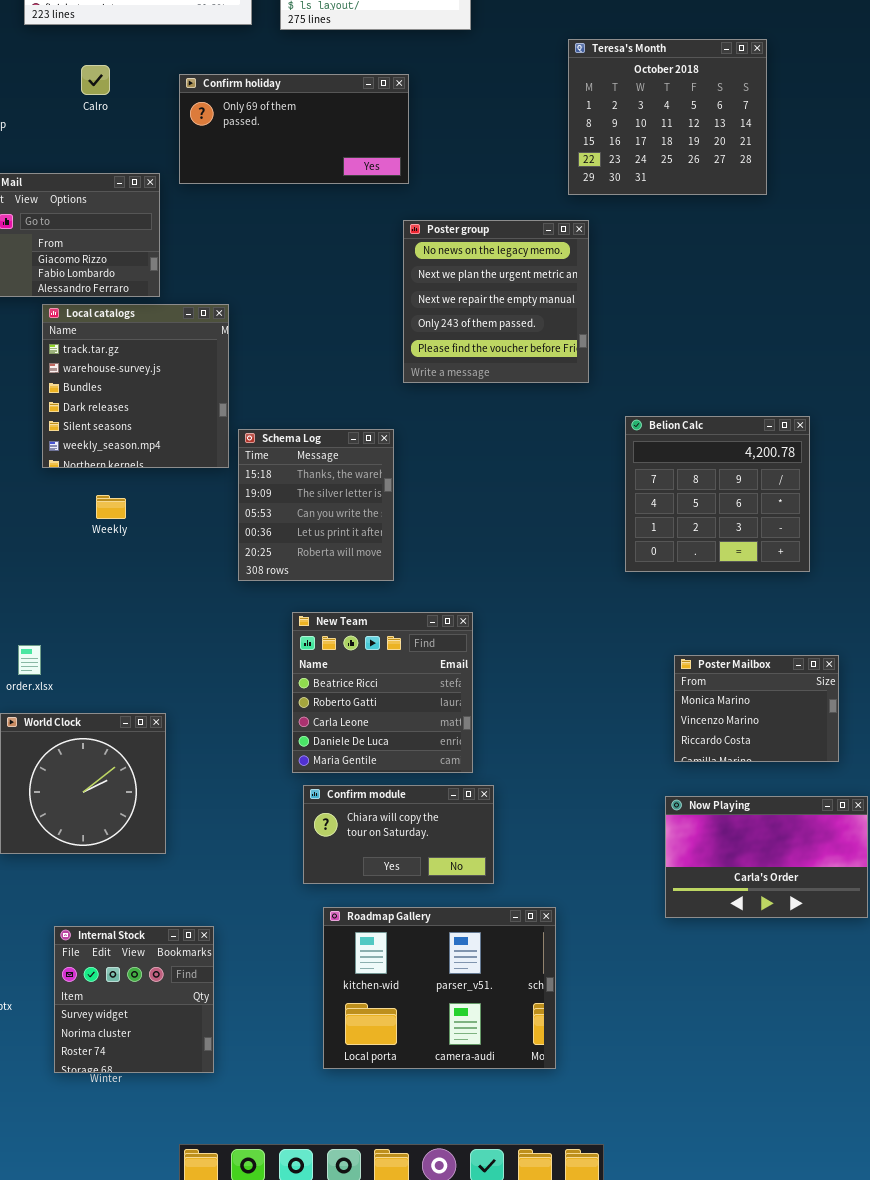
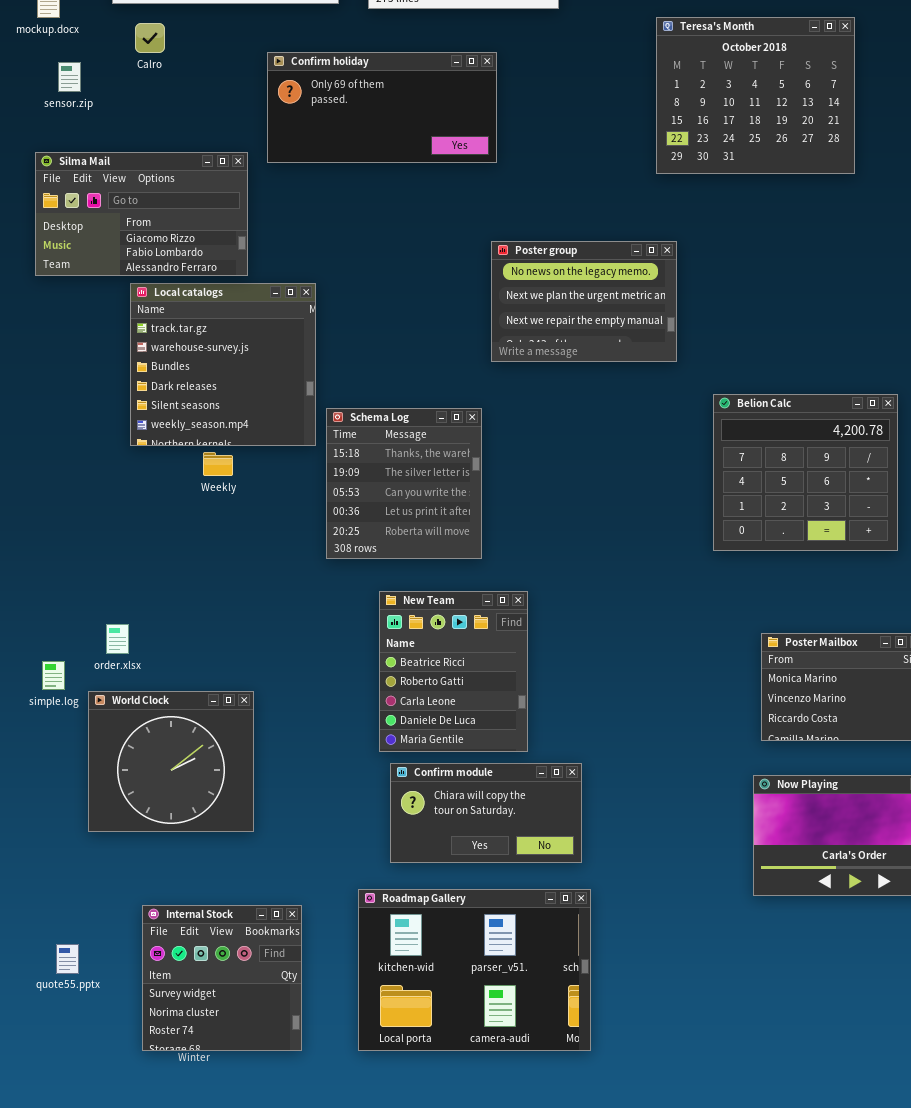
Calro: [81,65,110,95] -> [135,23,165,53], moved
Poster group: [403,220,589,383] -> [491,241,677,362], resized
Weekly: [96,495,126,519] -> [203,452,233,476], moved
New Team: [292,612,473,773] -> [379,591,528,752], resized
Roadmap Gallery: [323,907,556,1069] -> [358,889,591,1051], moved

